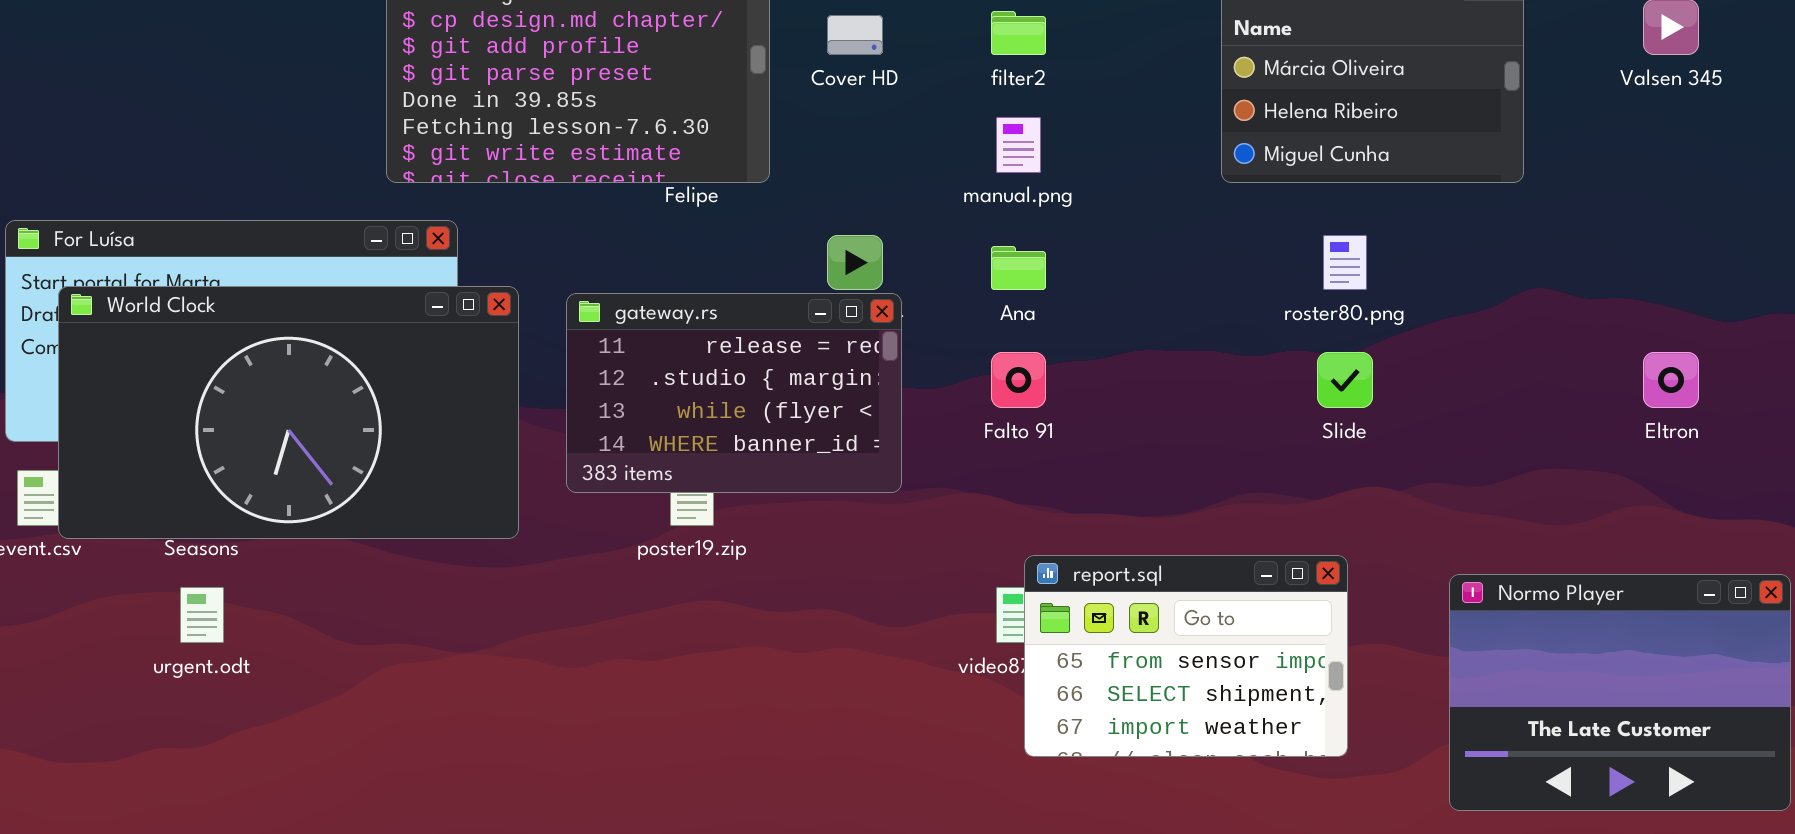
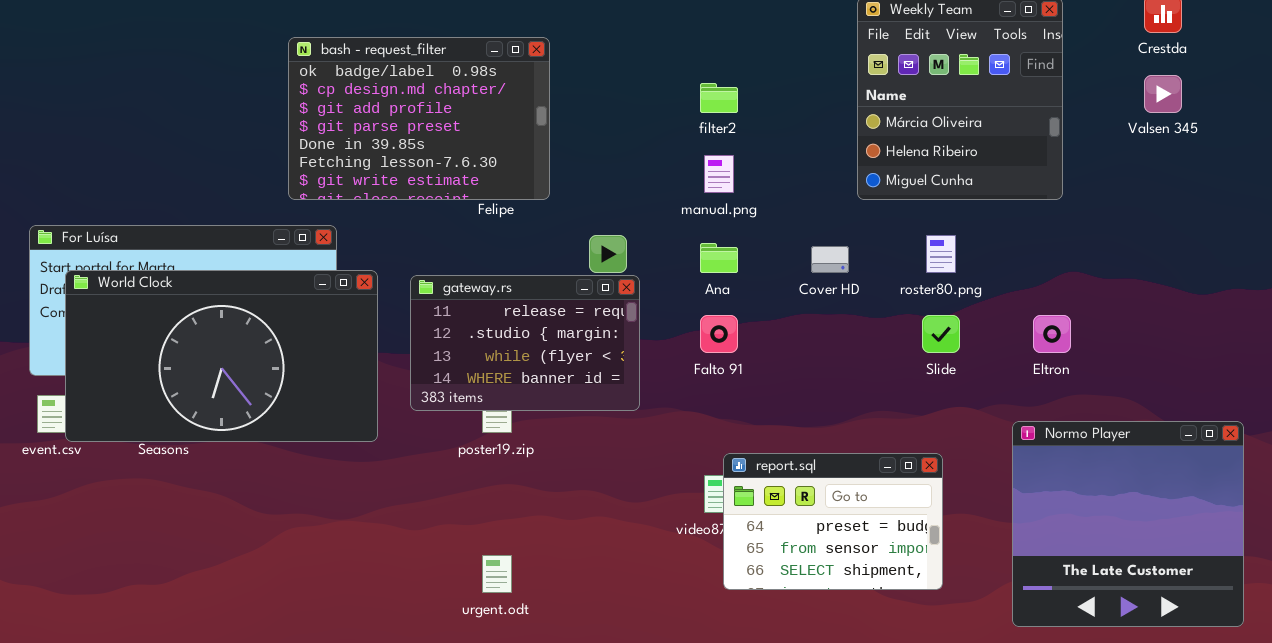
Cover HD: [827,15,883,55] -> [811,246,849,273], moved
Eltron: [1643,352,1699,408] -> [1033,315,1071,353], moved
report.sql: [1024,555,1348,757] -> [723,453,943,590], scrolled up 1 row
Normo Player: [1449,574,1791,811] -> [1012,421,1244,627], resized
urgent.odt: [180,587,224,643] -> [482,555,512,593], moved

